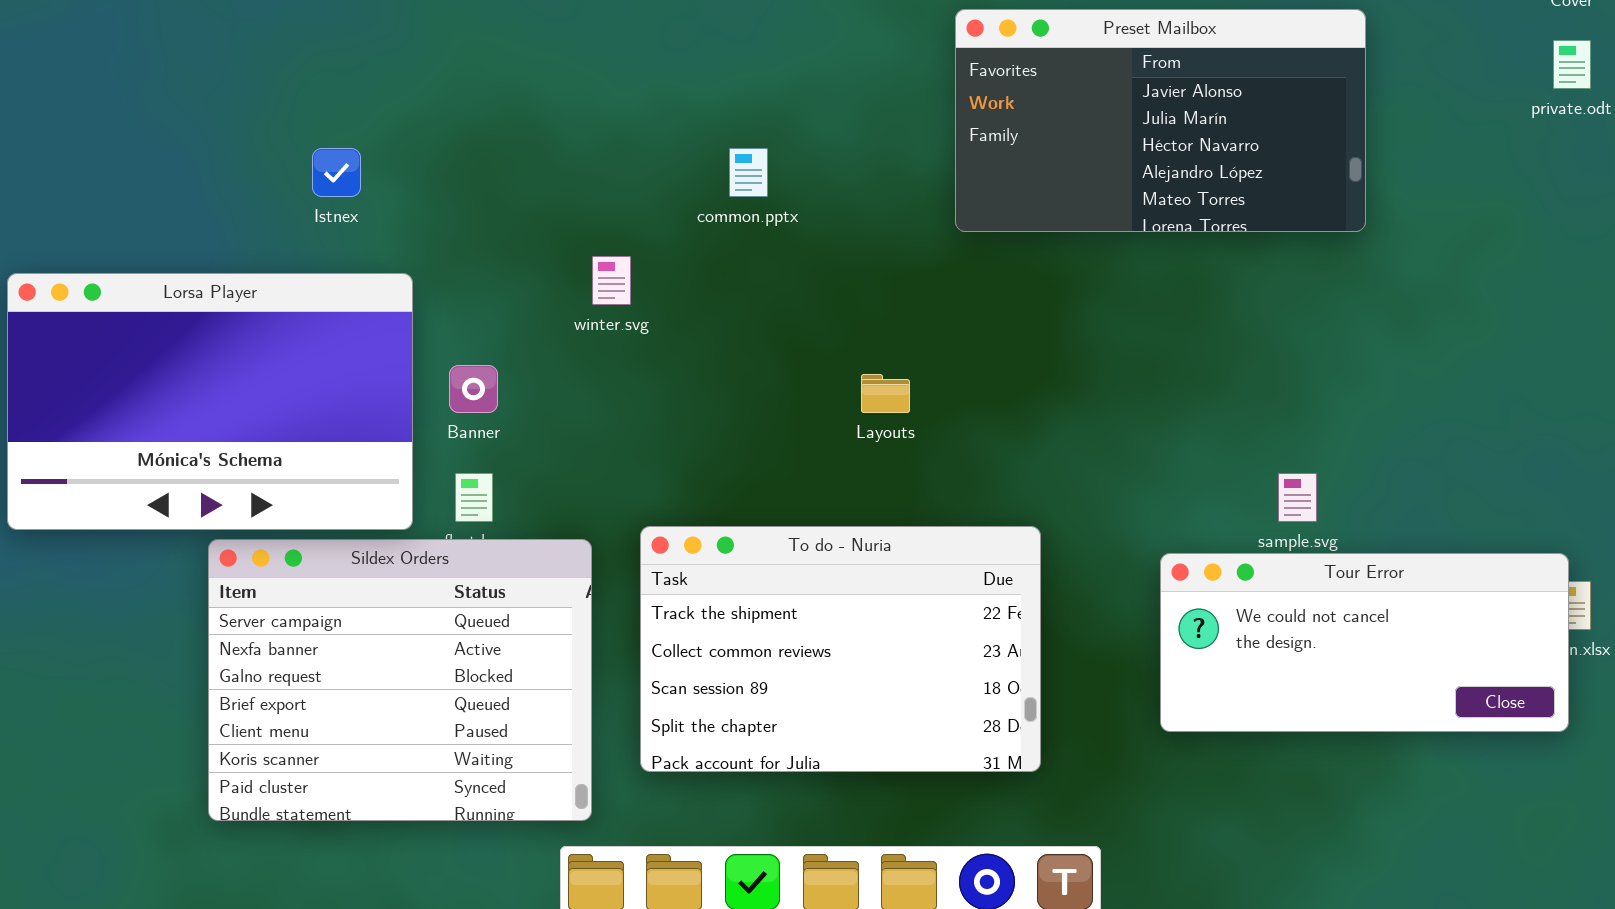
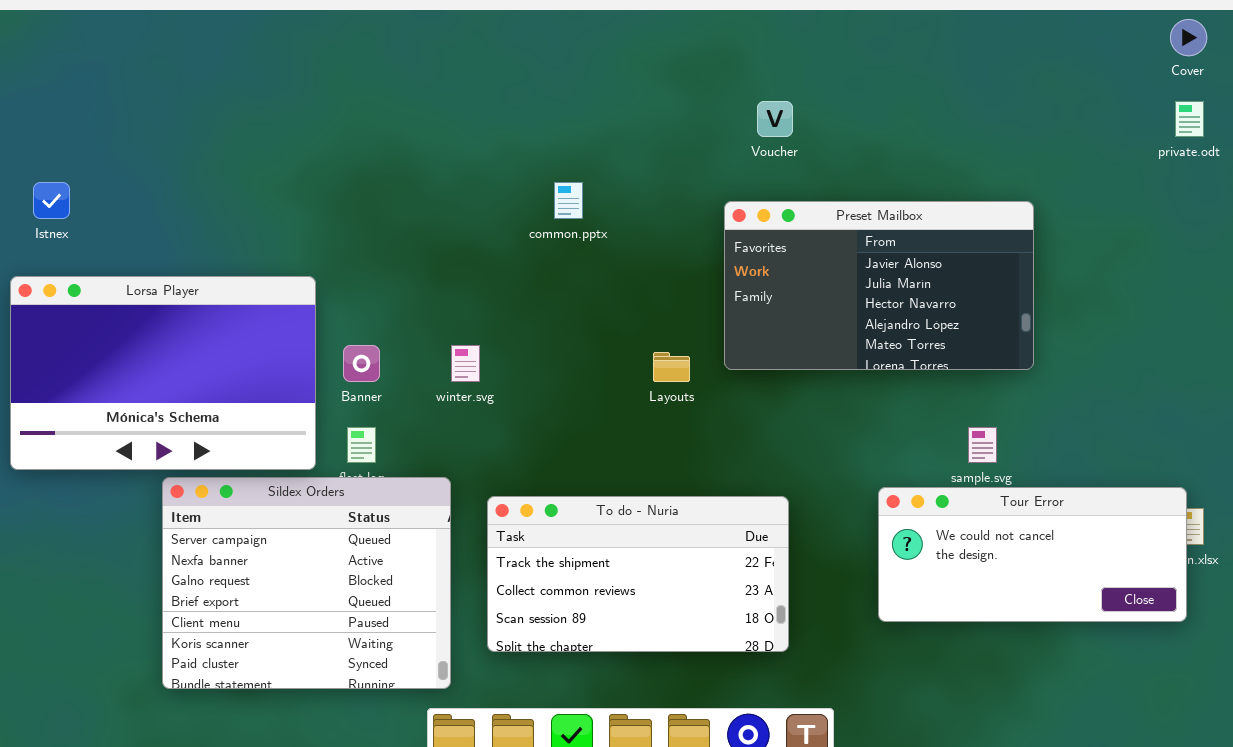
Preset Mailbox: [955,9,1366,232] -> [724,201,1034,370], moved
Istnex: [312,148,361,197] -> [33,182,70,219], moved
winter.svg: [592,256,631,305] -> [451,345,480,382], moved
To do - Nuria: [640,526,1041,772] -> [487,496,789,652], resized

